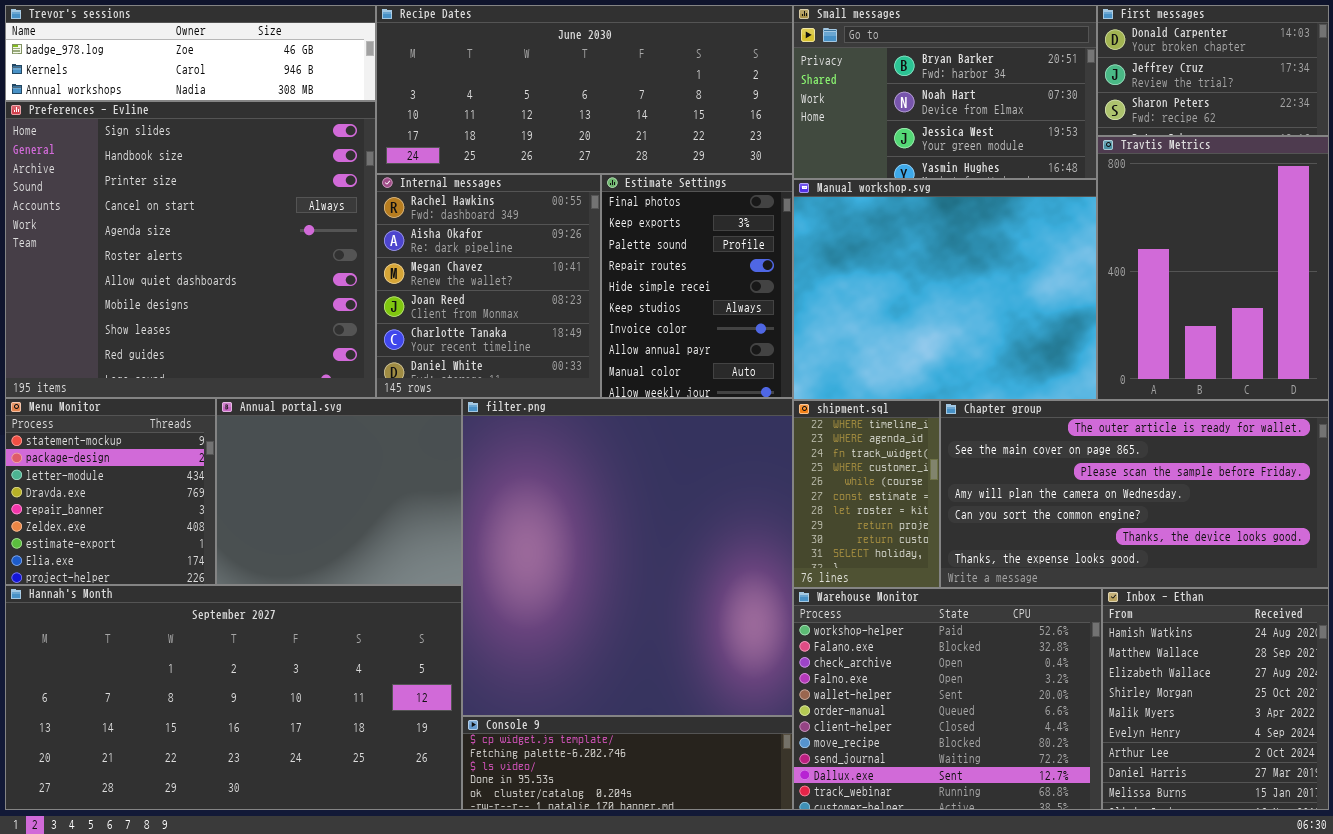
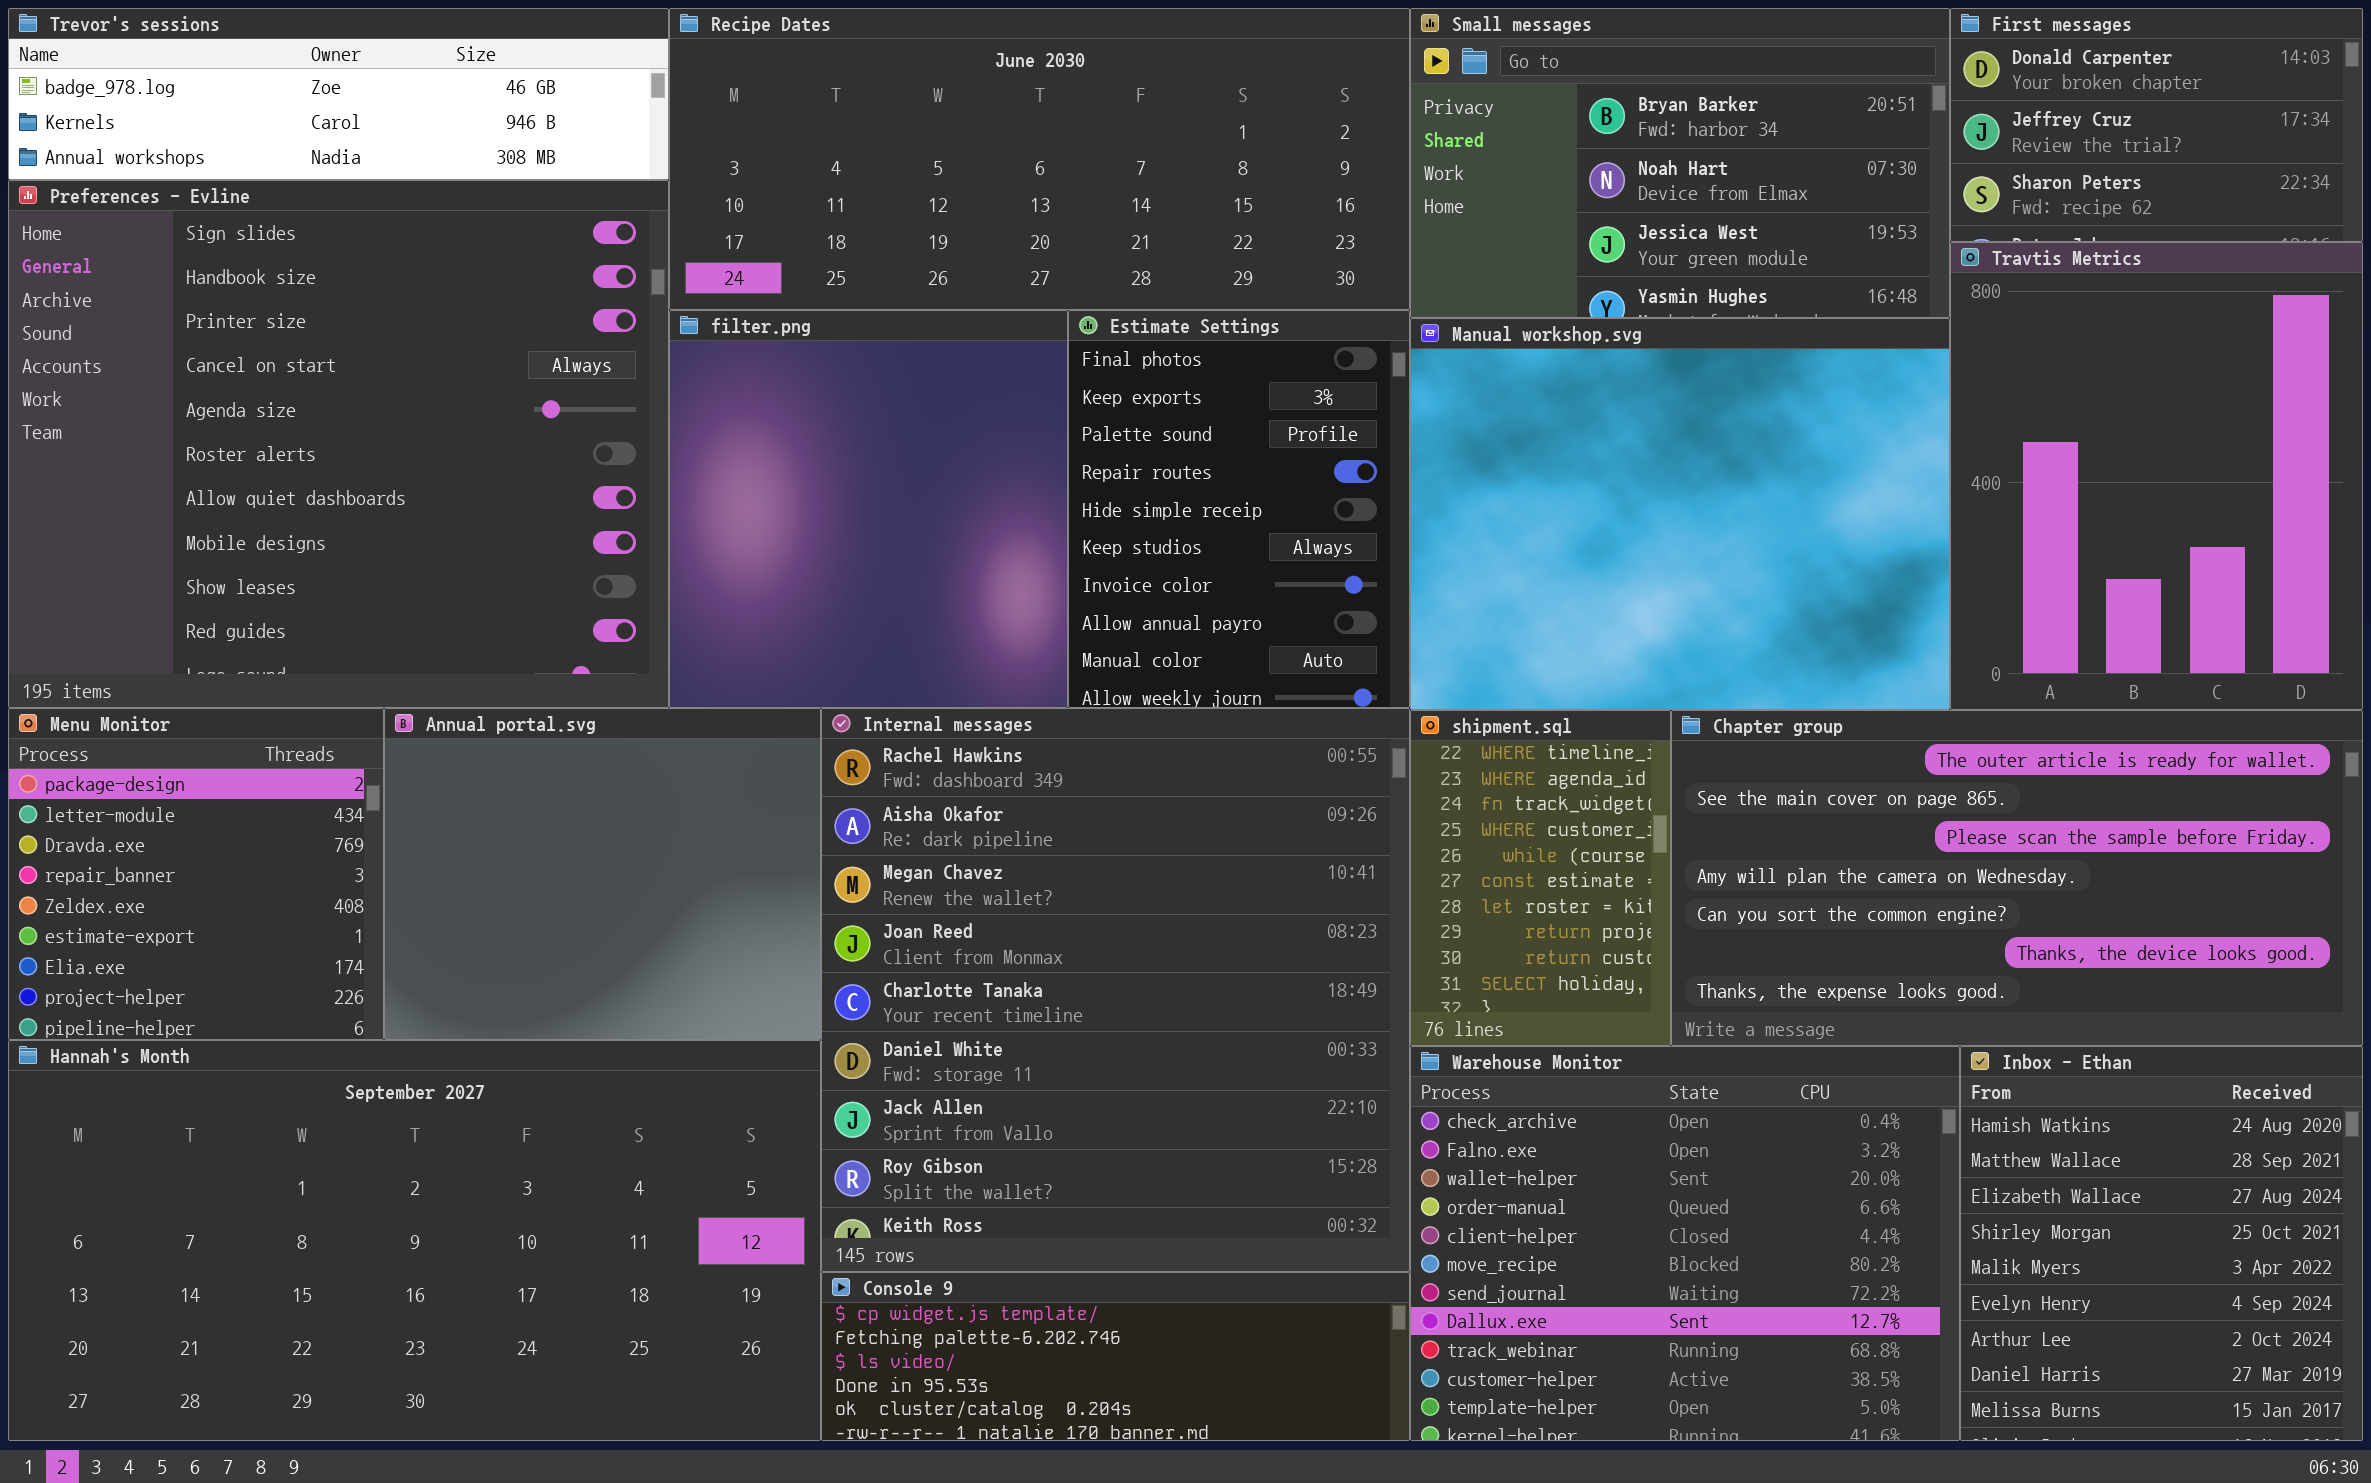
Internal messages: [376,174,601,398] -> [821,708,1410,1272], moved, resized
Menu Monitor: [5,398,216,585] -> [8,708,384,1040], scrolled down 1 row
filter.png: [462,398,793,716] -> [669,310,1068,708], moved, resized
Warehouse Monitor: [793,588,1102,810] -> [1410,1046,1960,1441], scrolled down 2 rows

